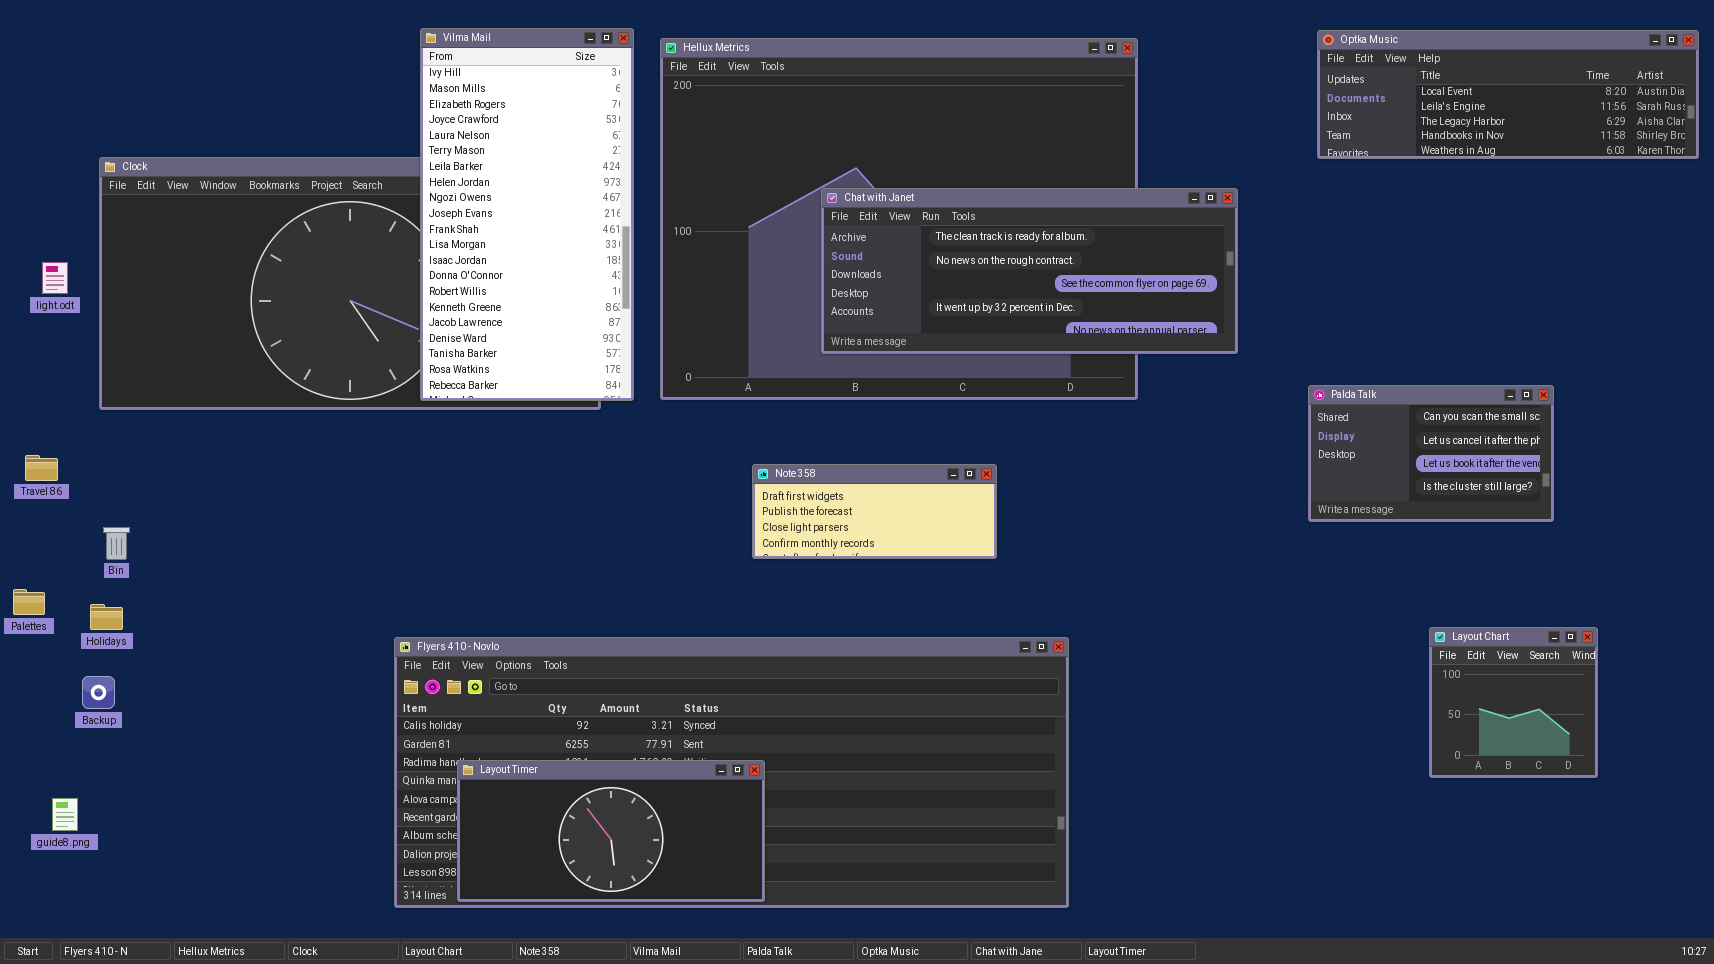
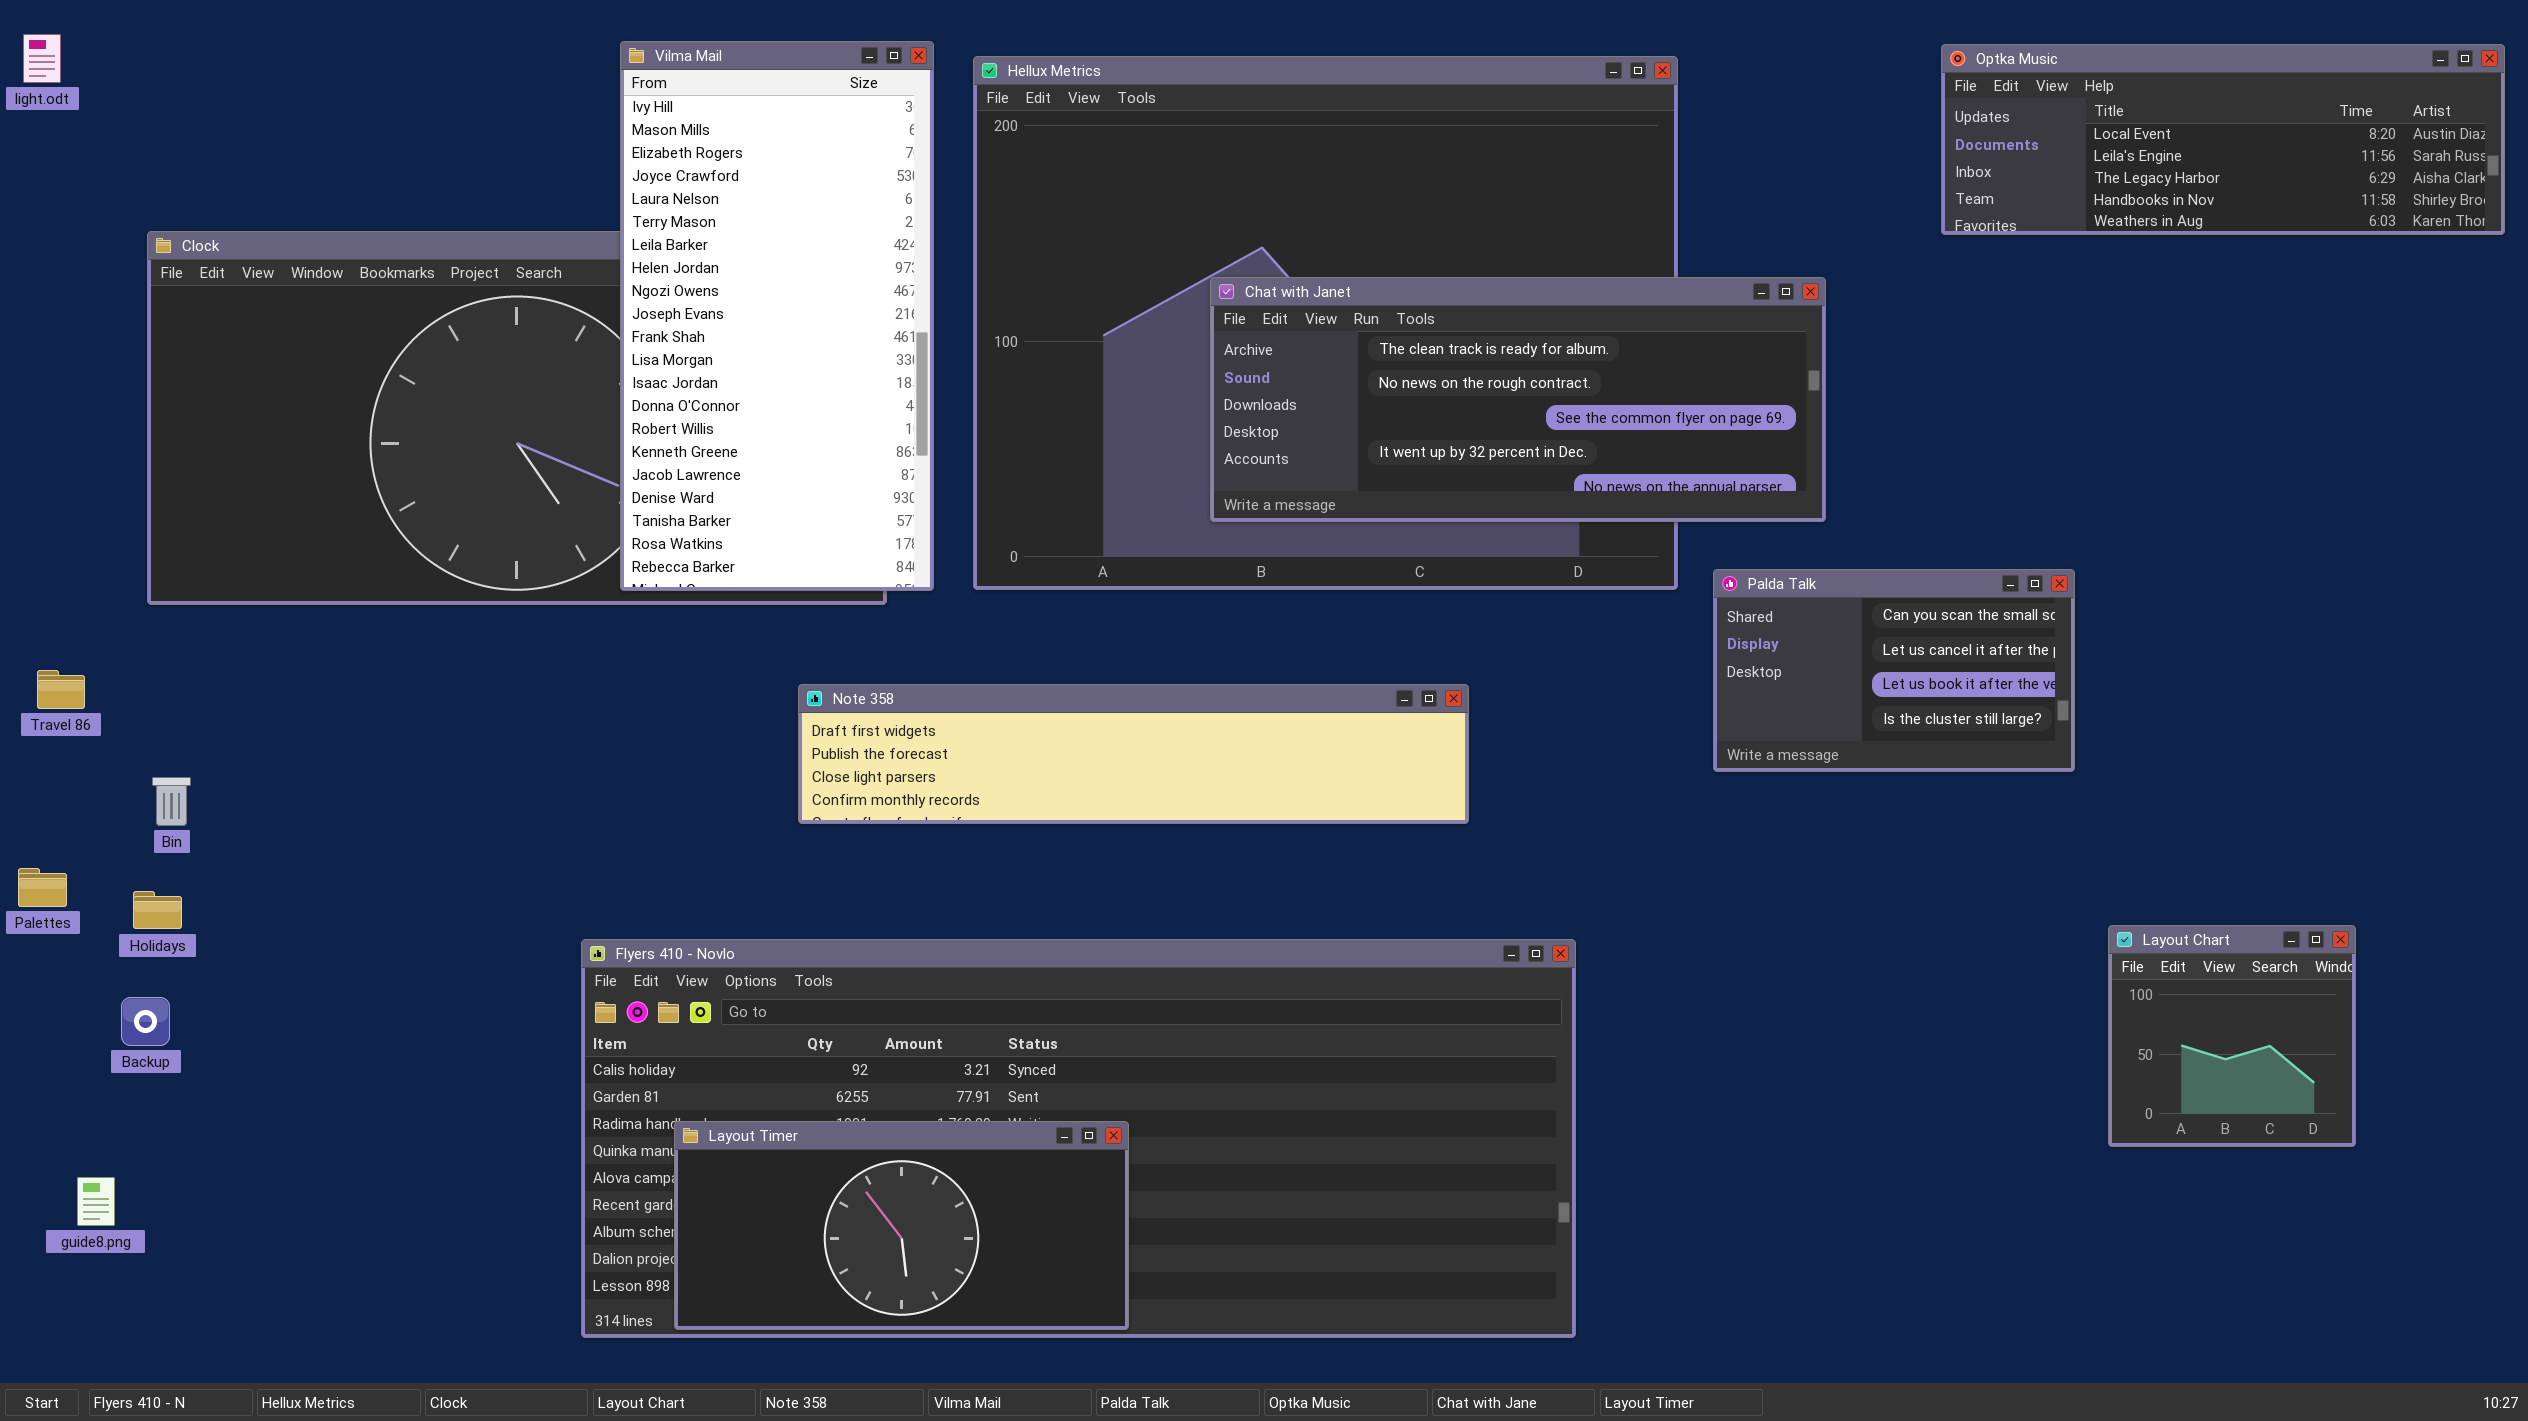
light.odt: [42,262,68,294] -> [23,34,61,83], moved
Palda Talk: [1308,385,1554,522] -> [1713,569,2075,772], moved
Note 358: [752,464,997,559] -> [798,684,1469,824], resized

